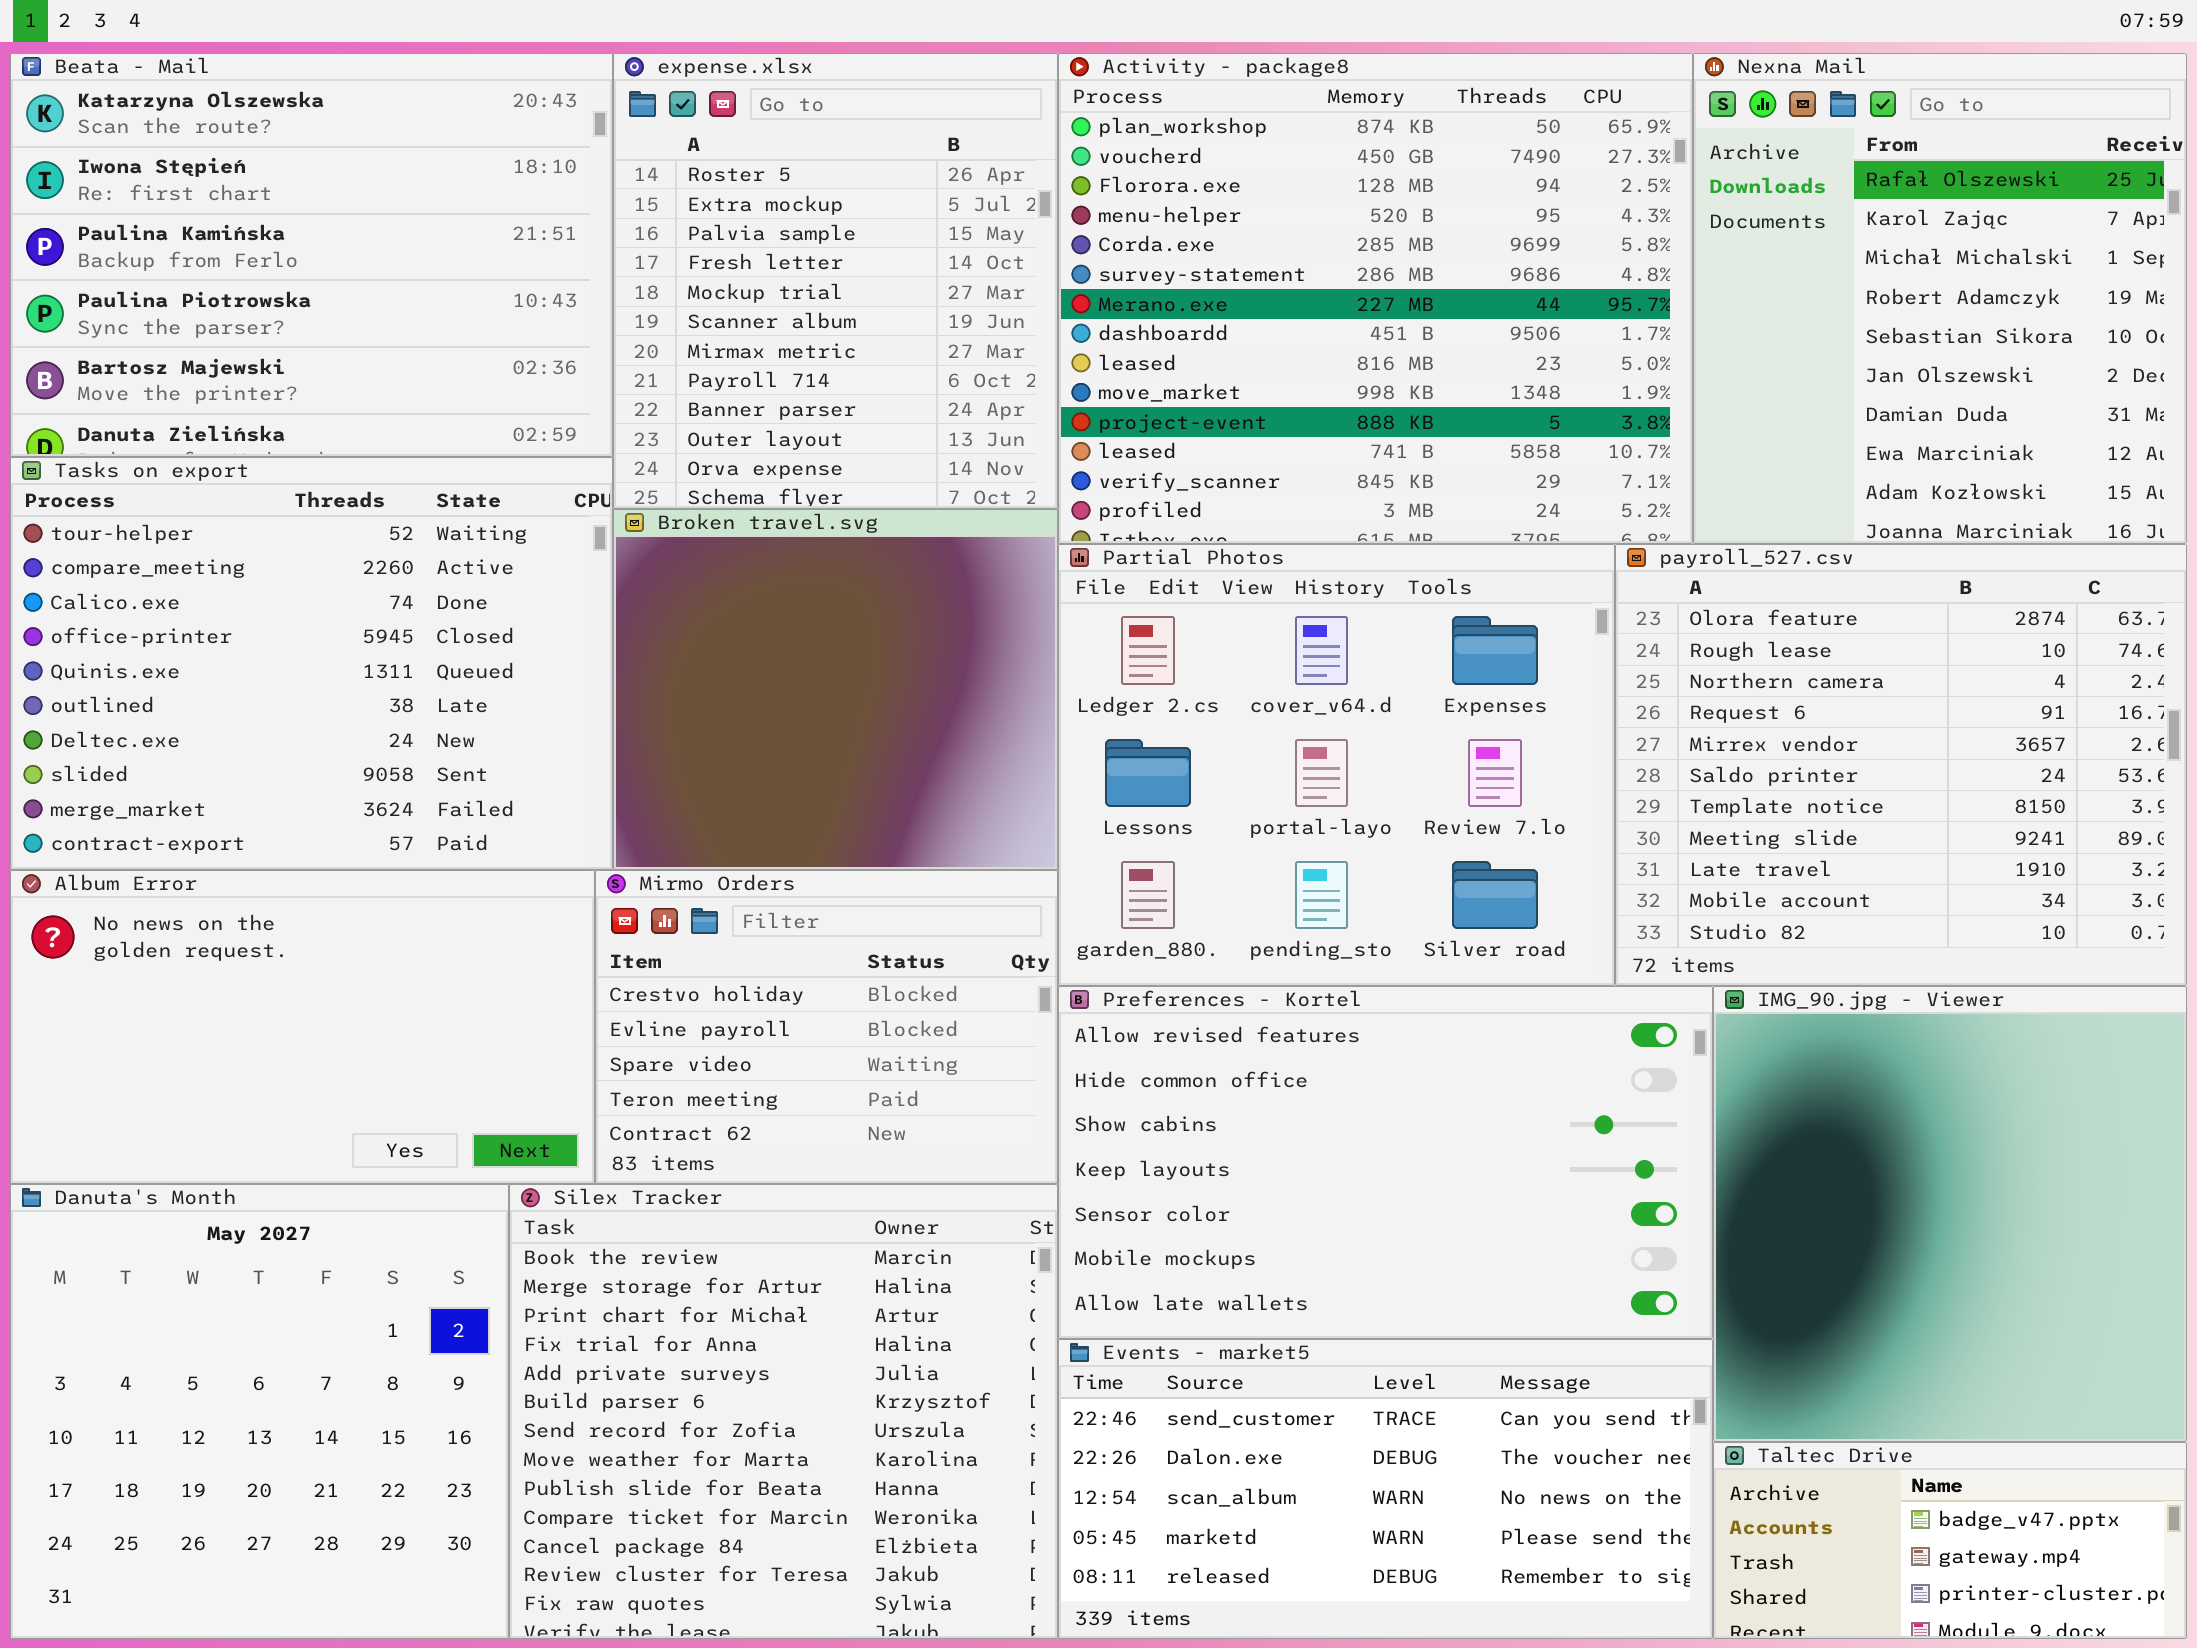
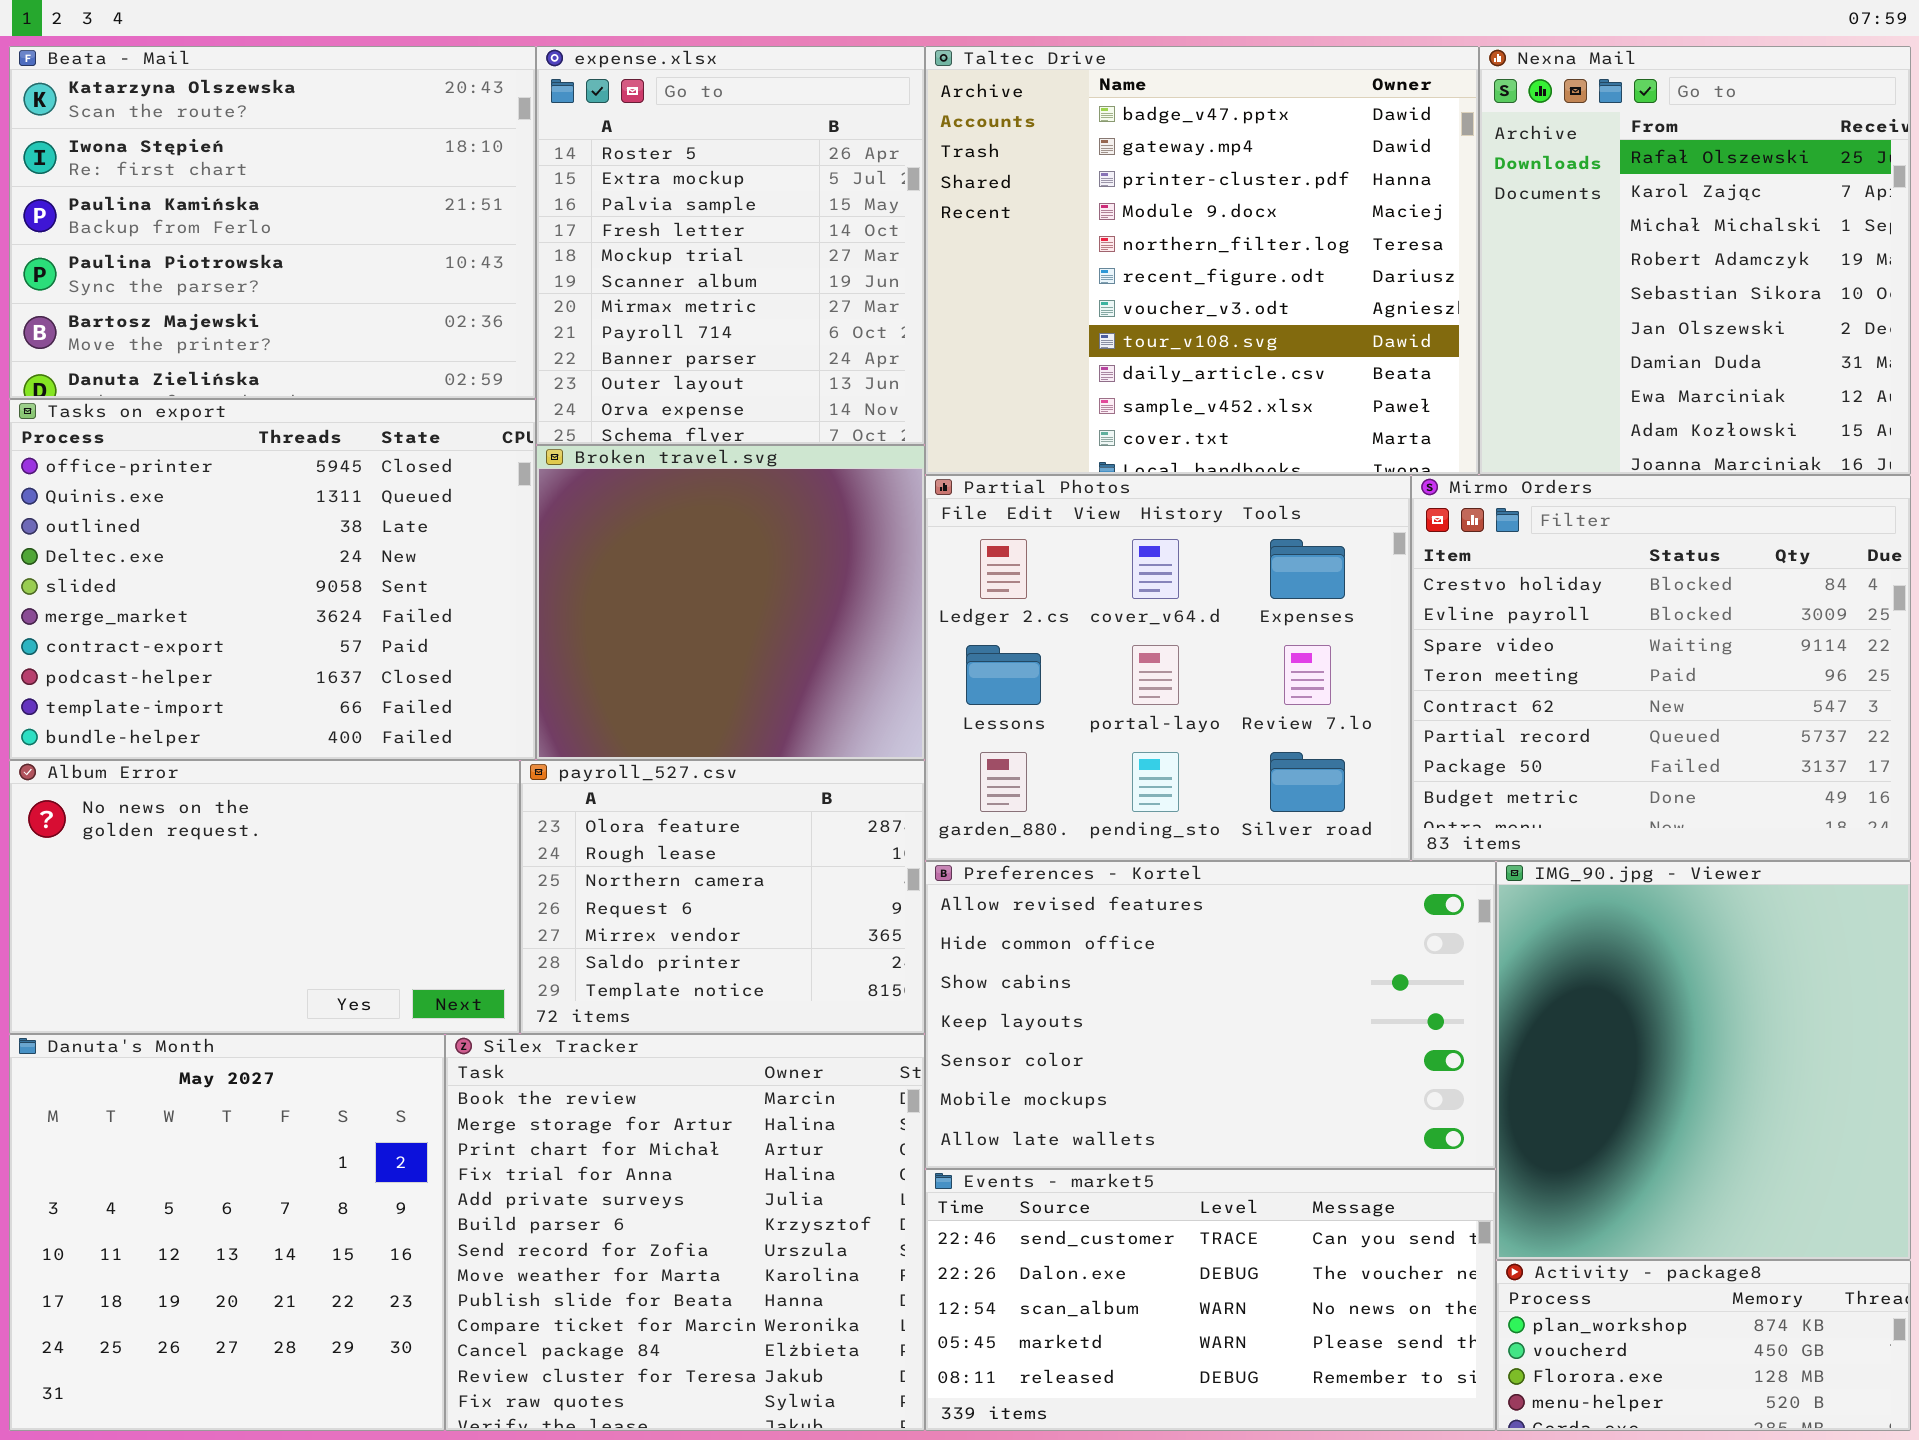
Activity - package8: [1058,53,1693,544] -> [1496,1260,1911,1431], moved, resized
Tasks on export: [10,457,613,870] -> [9,399,536,760], scrolled down 3 rows
payroll_527.csv: [1615,544,2187,986] -> [520,760,925,1034], moved, resized
Mirmo Orders: [595,870,1058,1184] -> [1411,475,1911,861], moved, resized
Taltec Drive: [1713,1442,2187,1639] -> [925,46,1479,475], moved, resized

